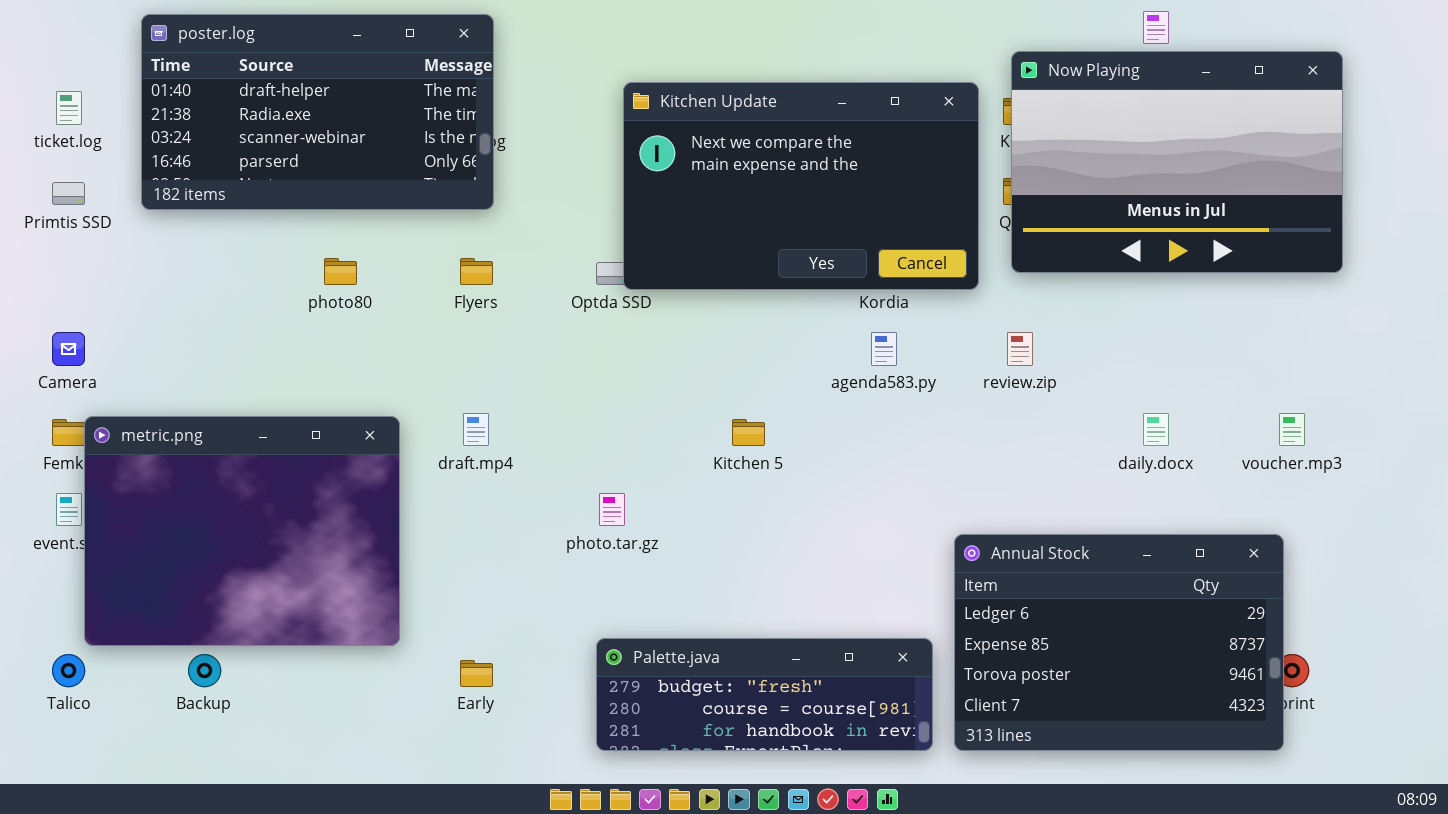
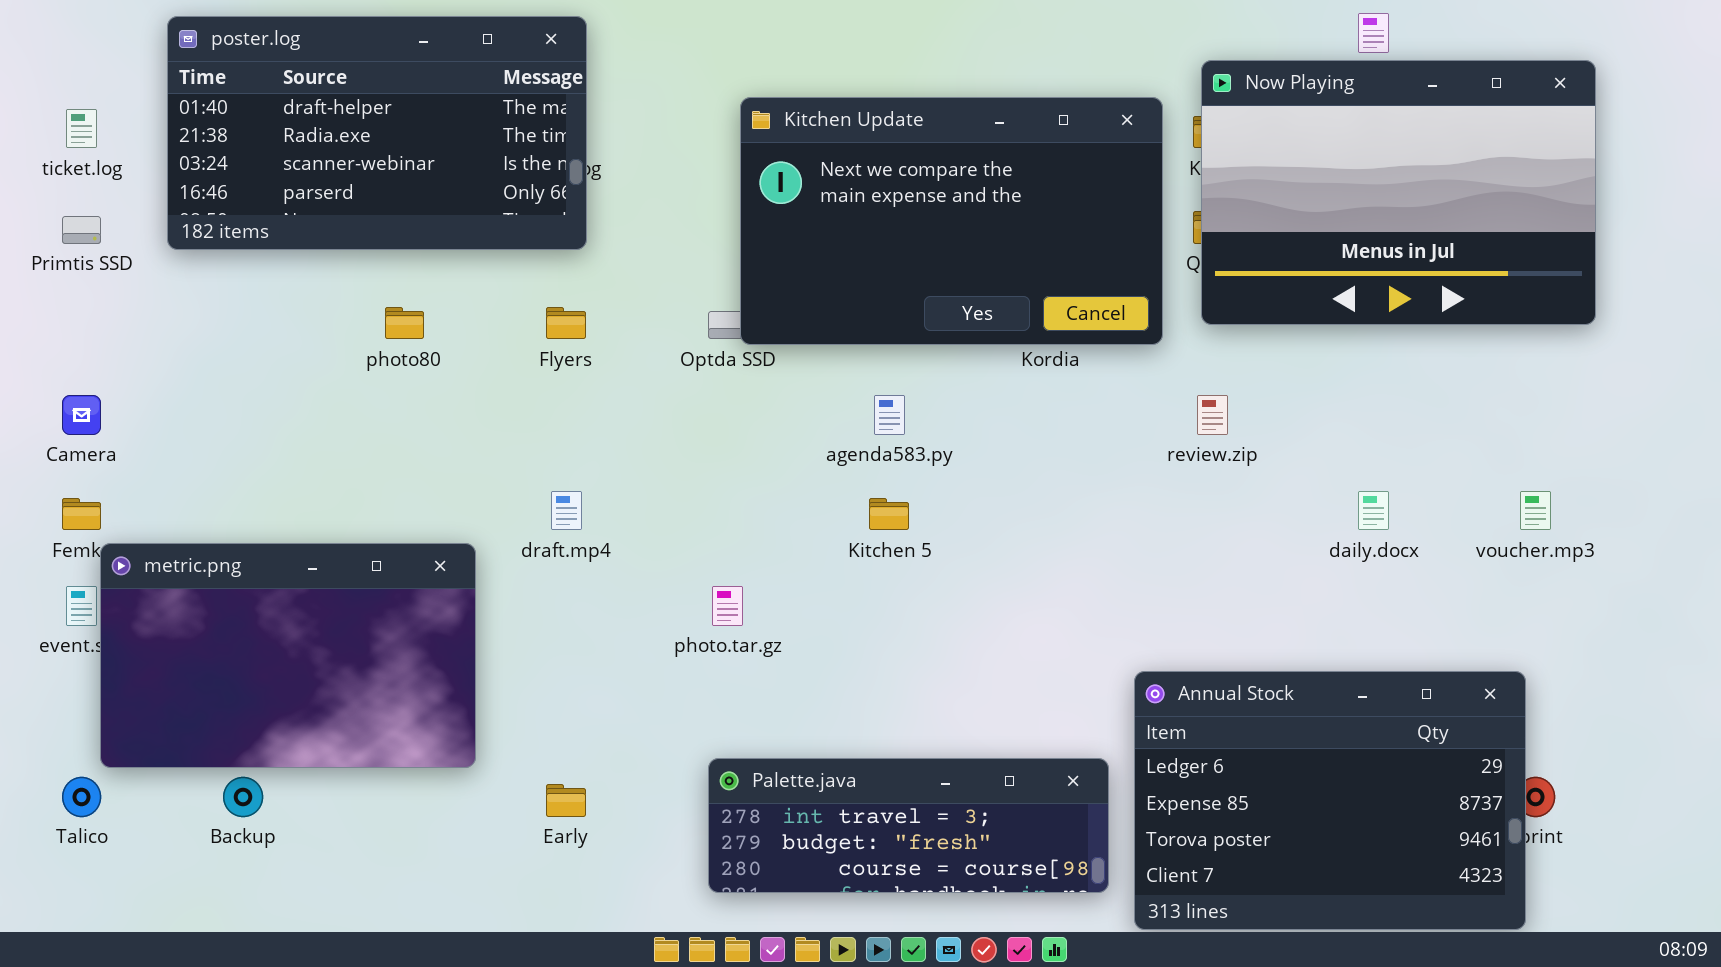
agenda583.py: [871,332,897,366] -> [874,395,905,435], moved
metric.png: [84,416,400,646] -> [100,543,476,768], resized
Annual Stock: [954,534,1284,751] -> [1134,671,1526,930], moved
Palette.java: [596,638,933,751] -> [708,758,1109,893], scrolled up 1 row

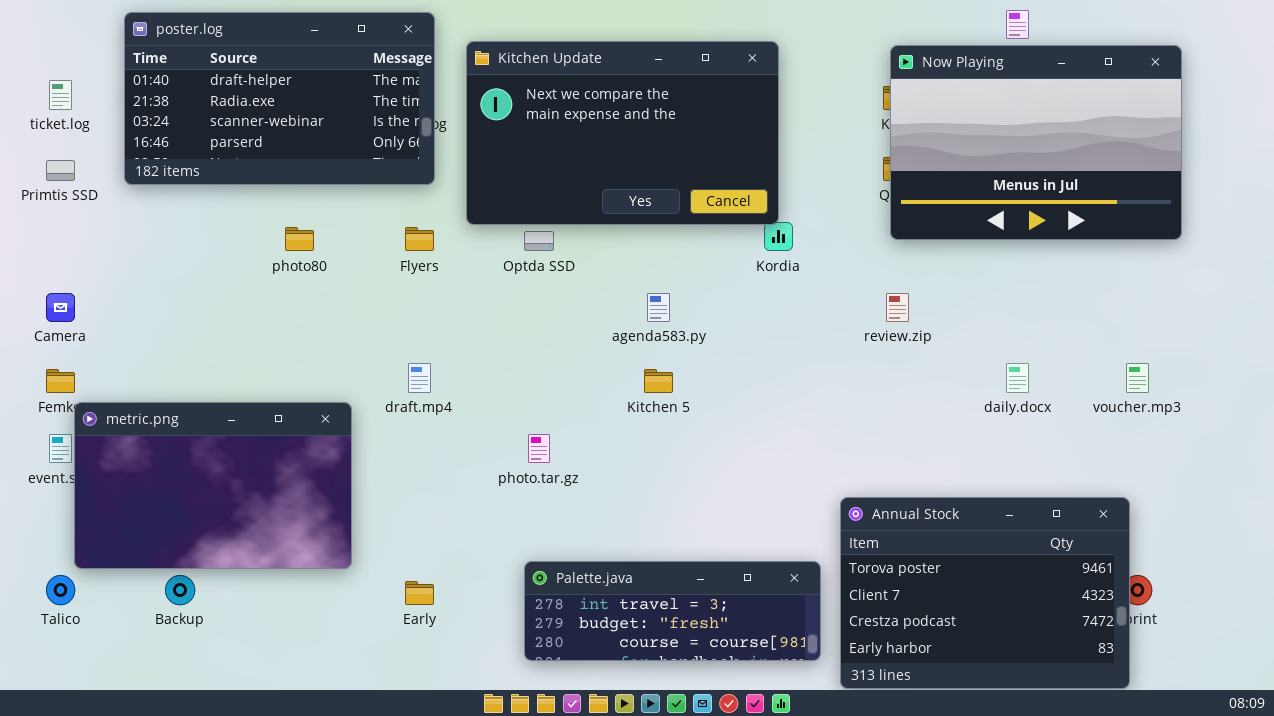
Kitchen Update: [740,97,1163,345] -> [466,41,779,225], moved
Annual Stock: [1134,671,1526,930] -> [840,497,1130,689], scrolled down 2 rows

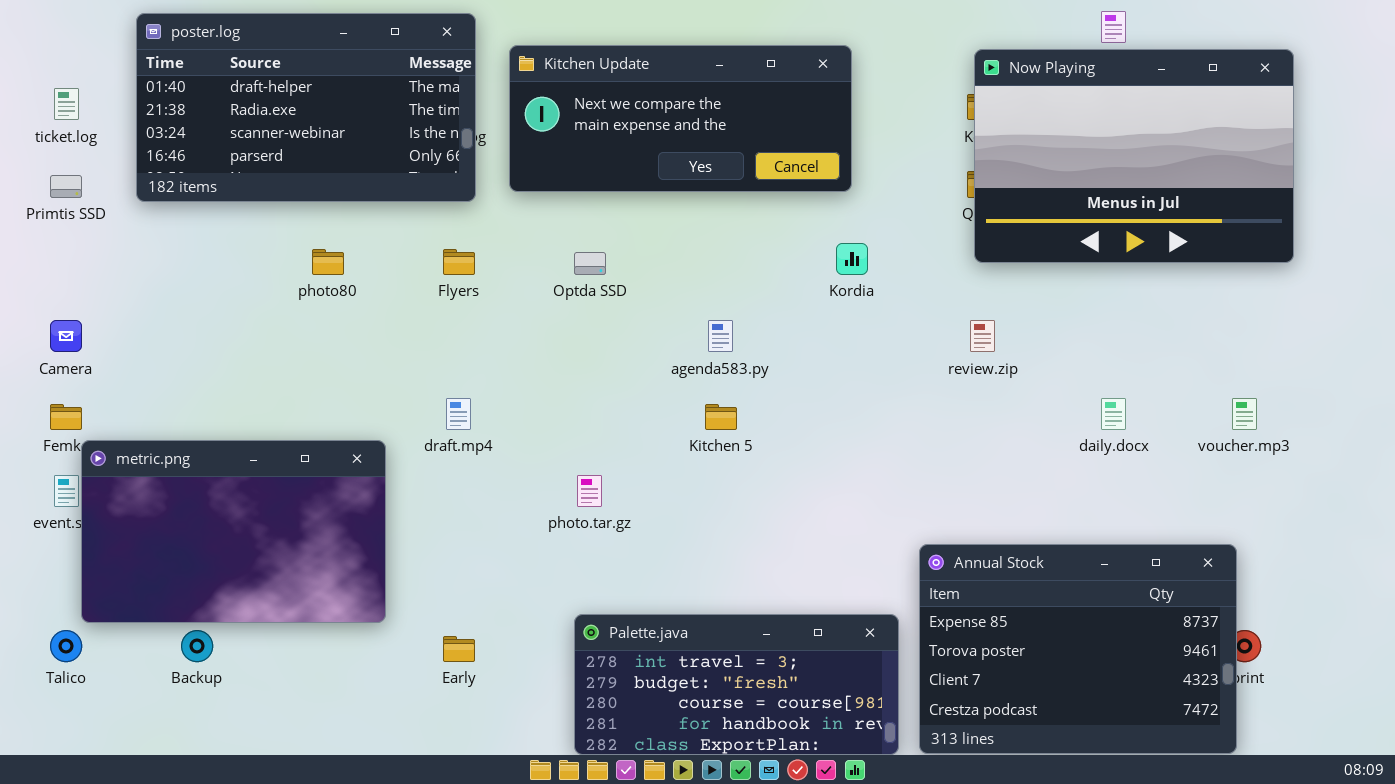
Kitchen Update: [466,41,779,225] -> [509,45,852,192], resized
Annual Stock: [840,497,1130,689] -> [919,544,1237,754], scrolled up 1 row
Palette.java: [524,561,821,661] -> [574,614,899,755], resized

